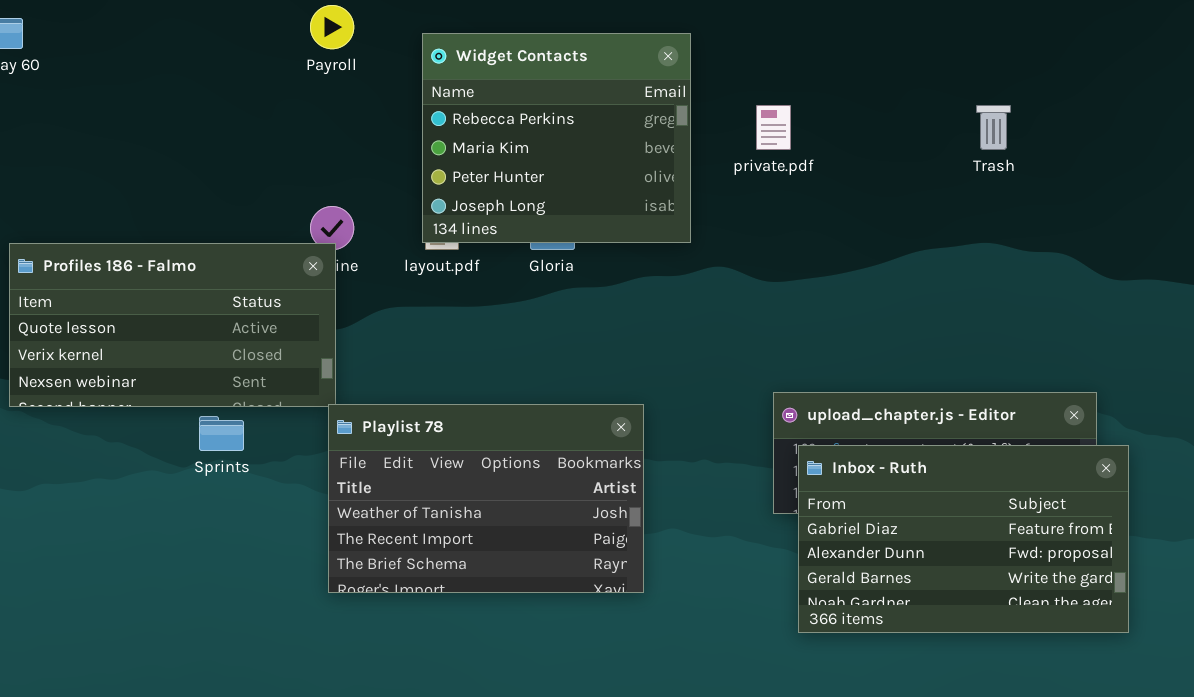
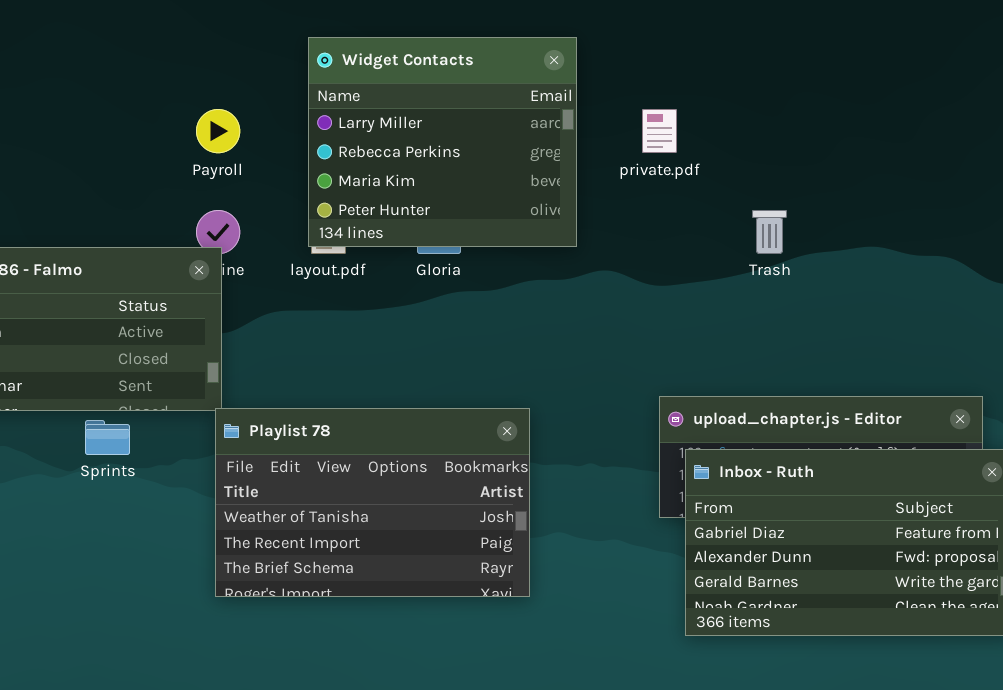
Payroll: [310,5,354,49] -> [196,109,240,153], moved
Widget Contacts: [422,33,691,243] -> [308,37,577,247], scrolled up 1 row
Trash: [976,105,1011,150] -> [752,210,787,254], moved

